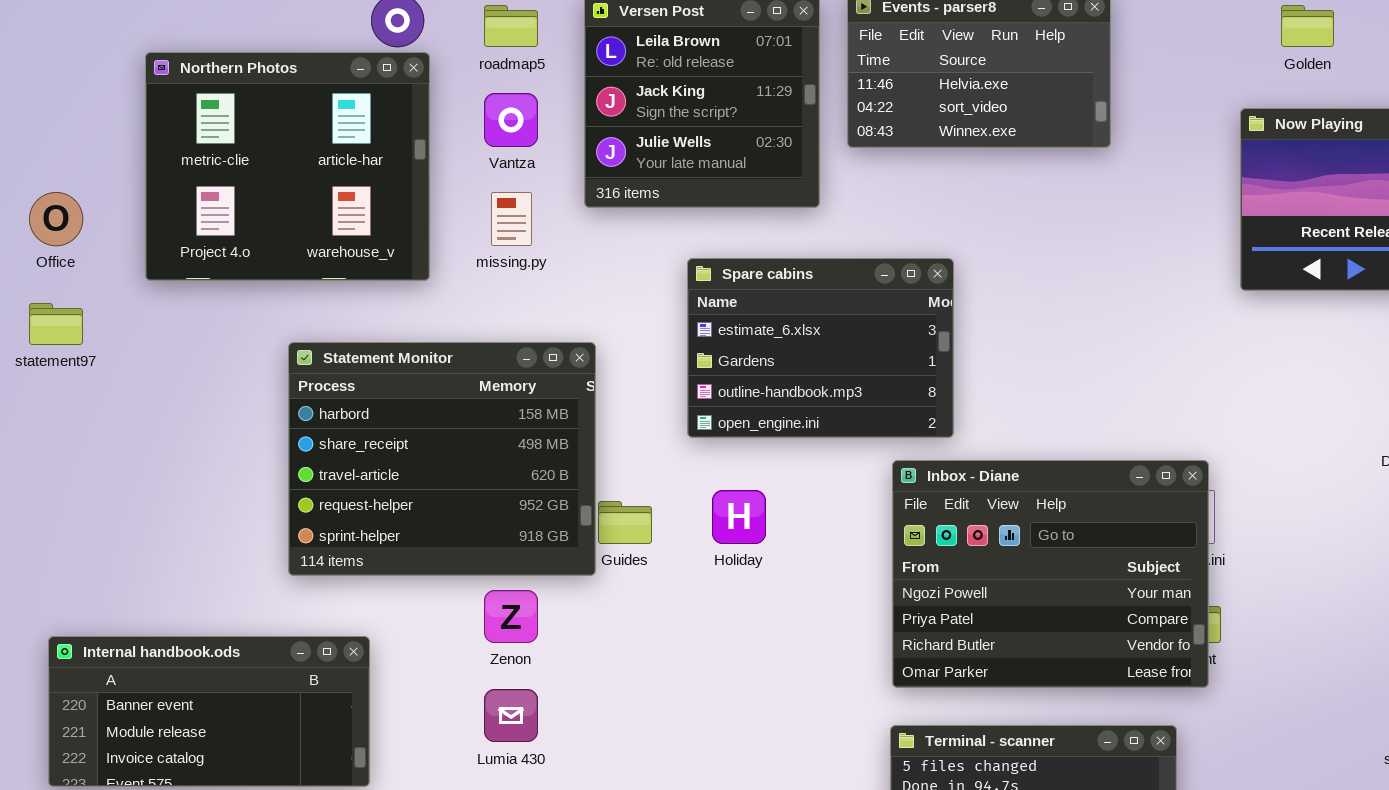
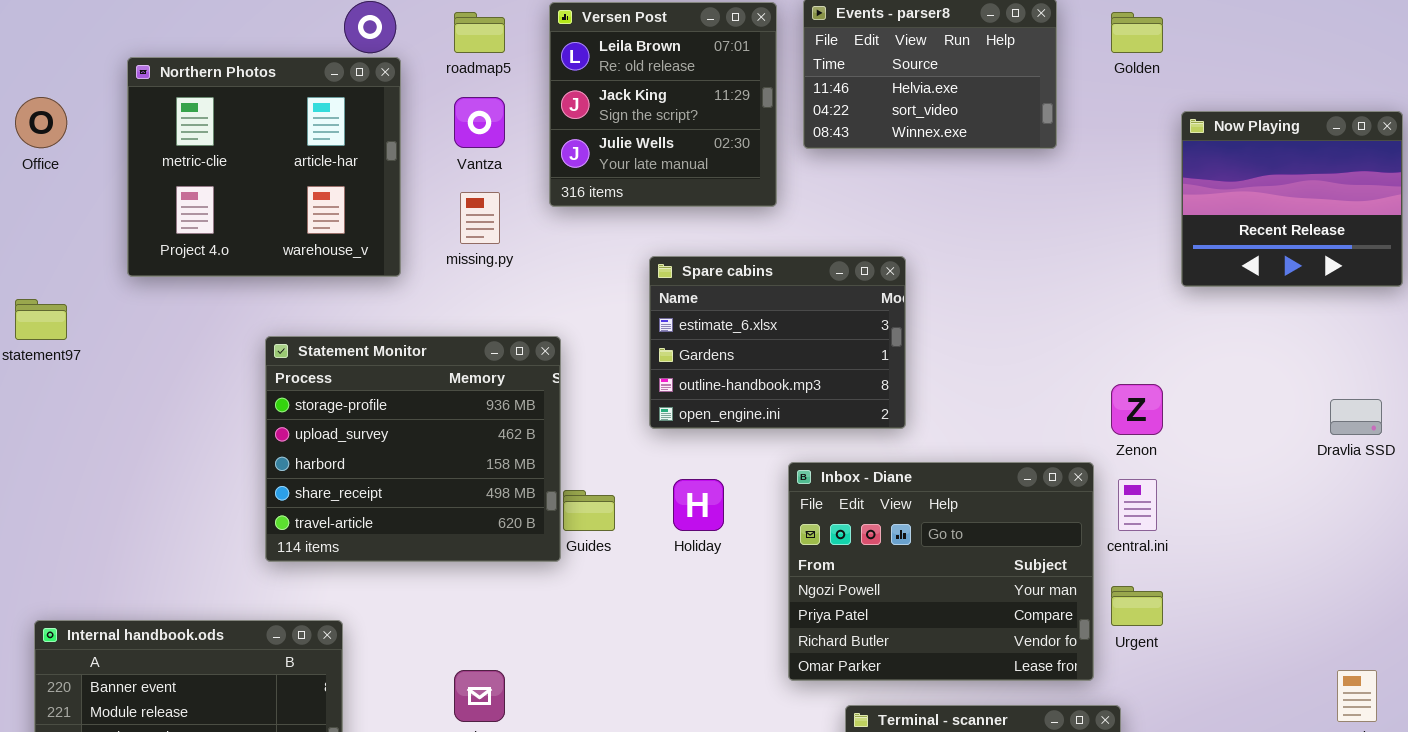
Golden: [1281,5,1334,47] -> [1111,12,1163,53], moved
Office: [29,192,83,246] -> [15,97,67,148], moved
Statement Monitor: [288,342,596,576] -> [265,336,561,562], scrolled up 2 rows
Inbox - Diane: [892,460,1209,688] -> [788,462,1094,681], moved
Zenon: [484,590,538,643] -> [1111,384,1163,435], moved

